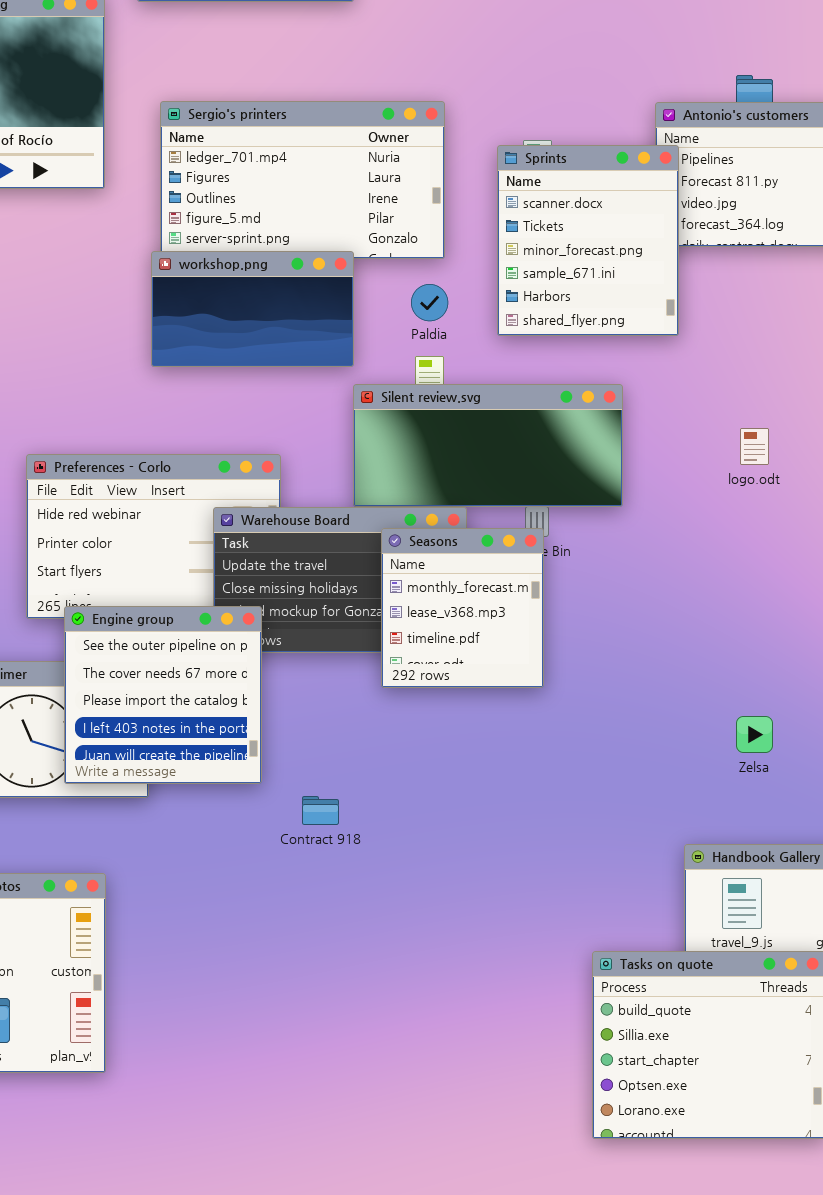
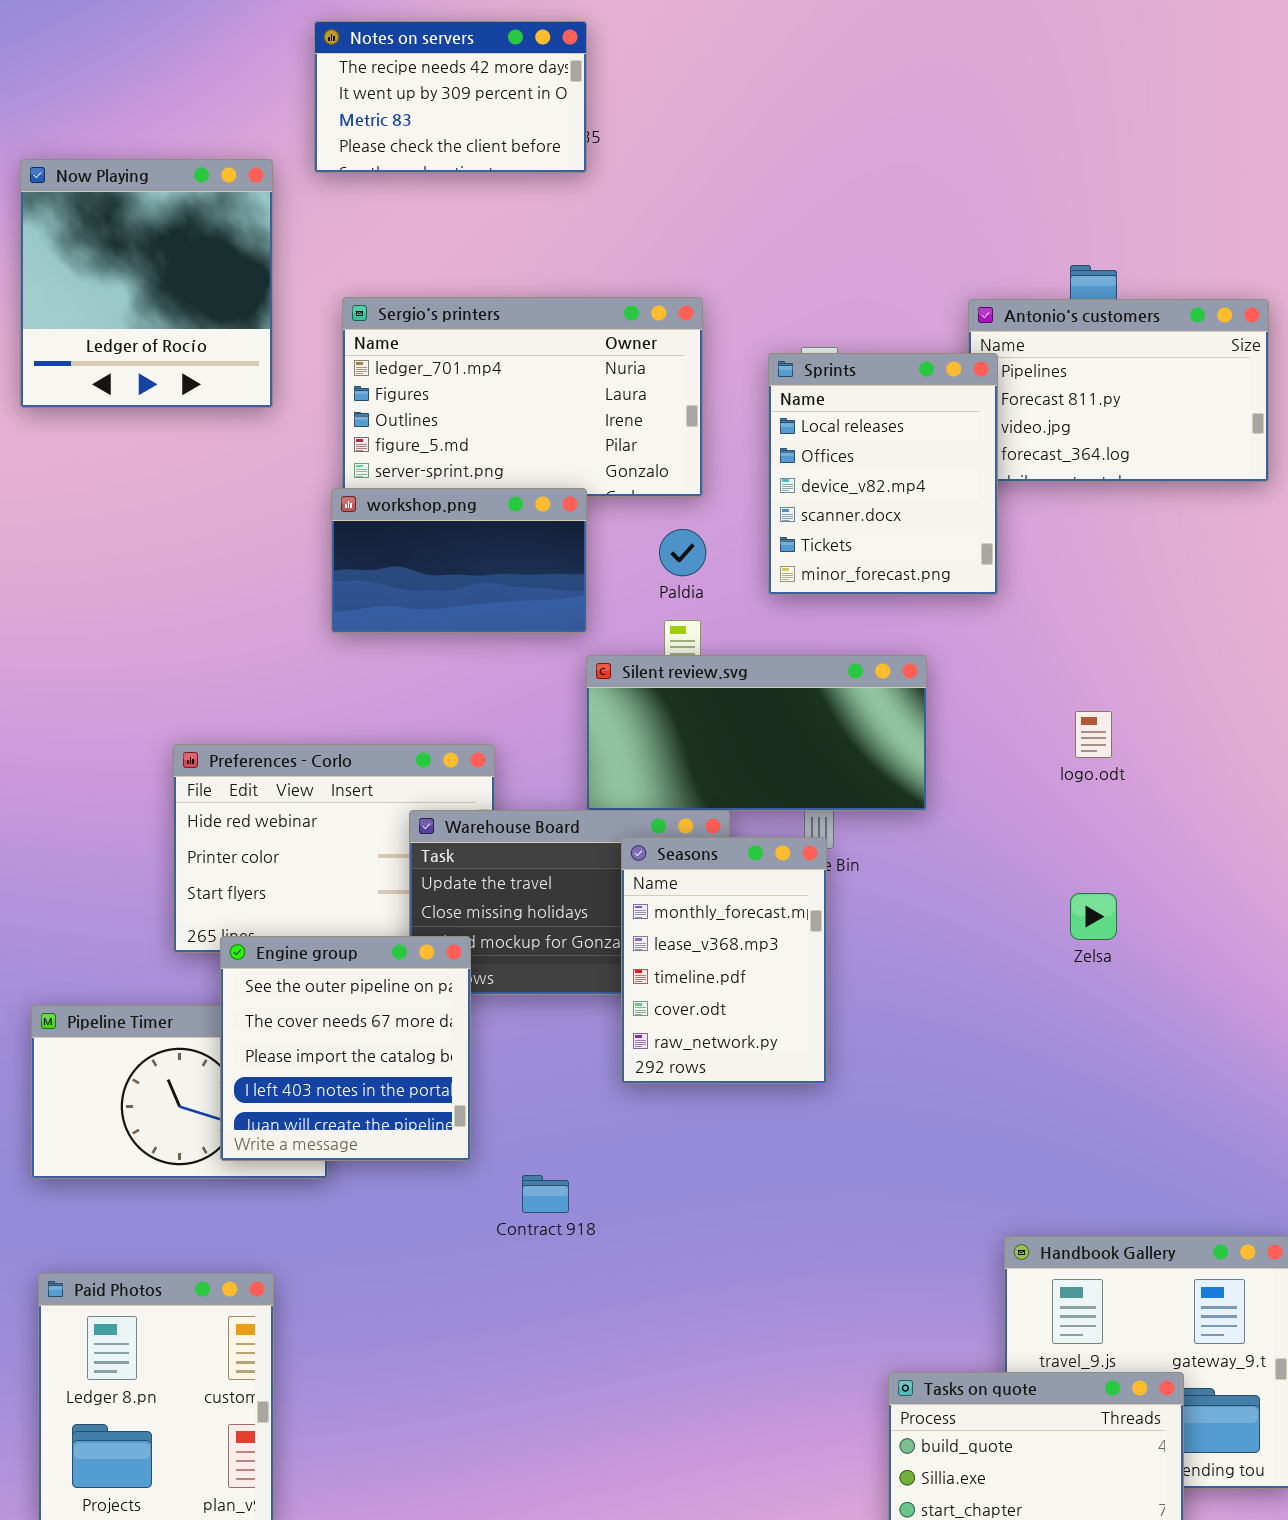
Sprints: [497,145,679,336] -> [768,353,998,595], scrolled up 3 rows
Seasons: [381,528,544,688] -> [621,837,827,1084], resized
Zelsa: [736,716,773,753] -> [1070,893,1117,940], moved

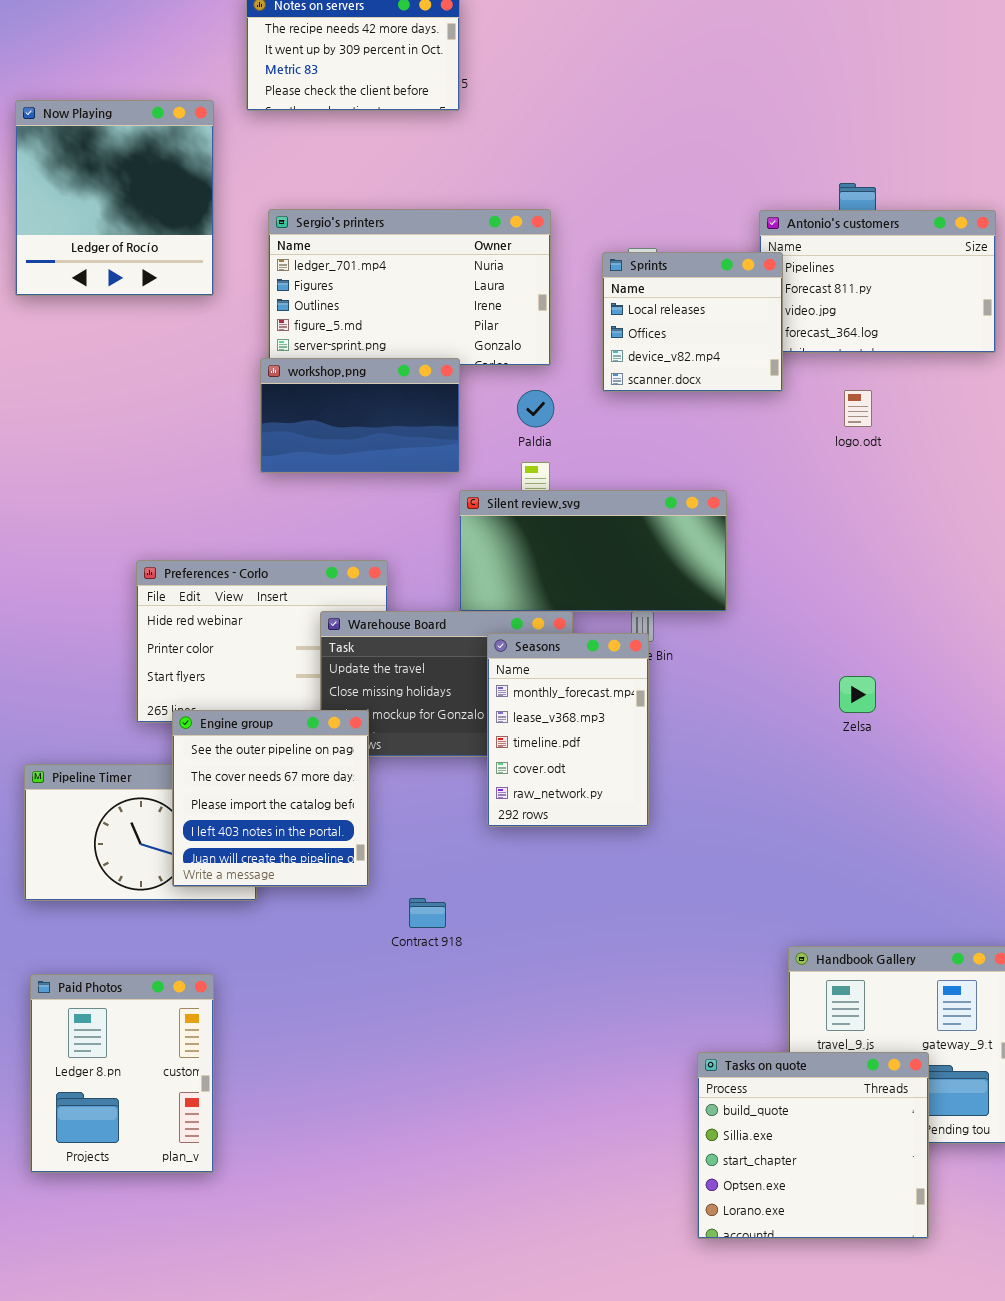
Sprints: [768,353,998,595] -> [602,252,783,392], resized
logo.odt: [1075,711,1112,758] -> [844,390,872,427], moved

